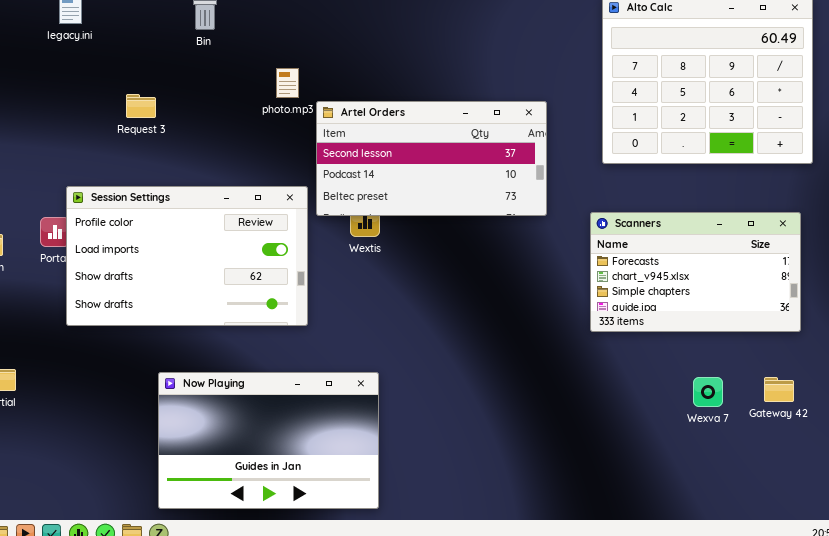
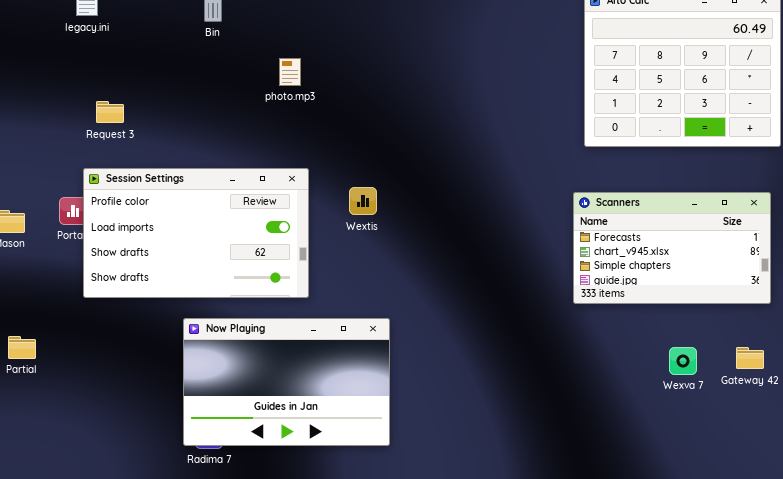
Request 3: [126,94,156,118] -> [96,101,124,123], moved
Artel Orders: [316,101,547,216] -> none, closed
Now Playing: [158,372,379,509] -> [183,318,390,446], moved

